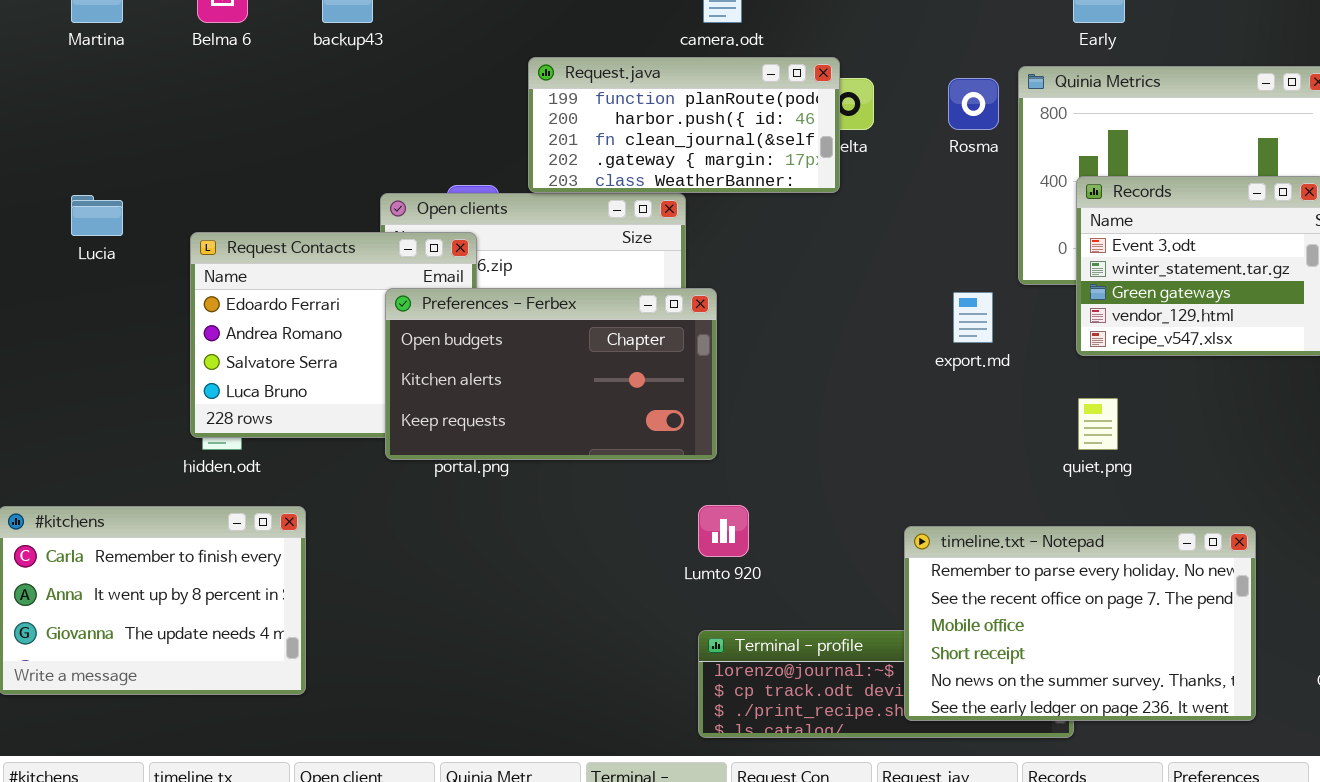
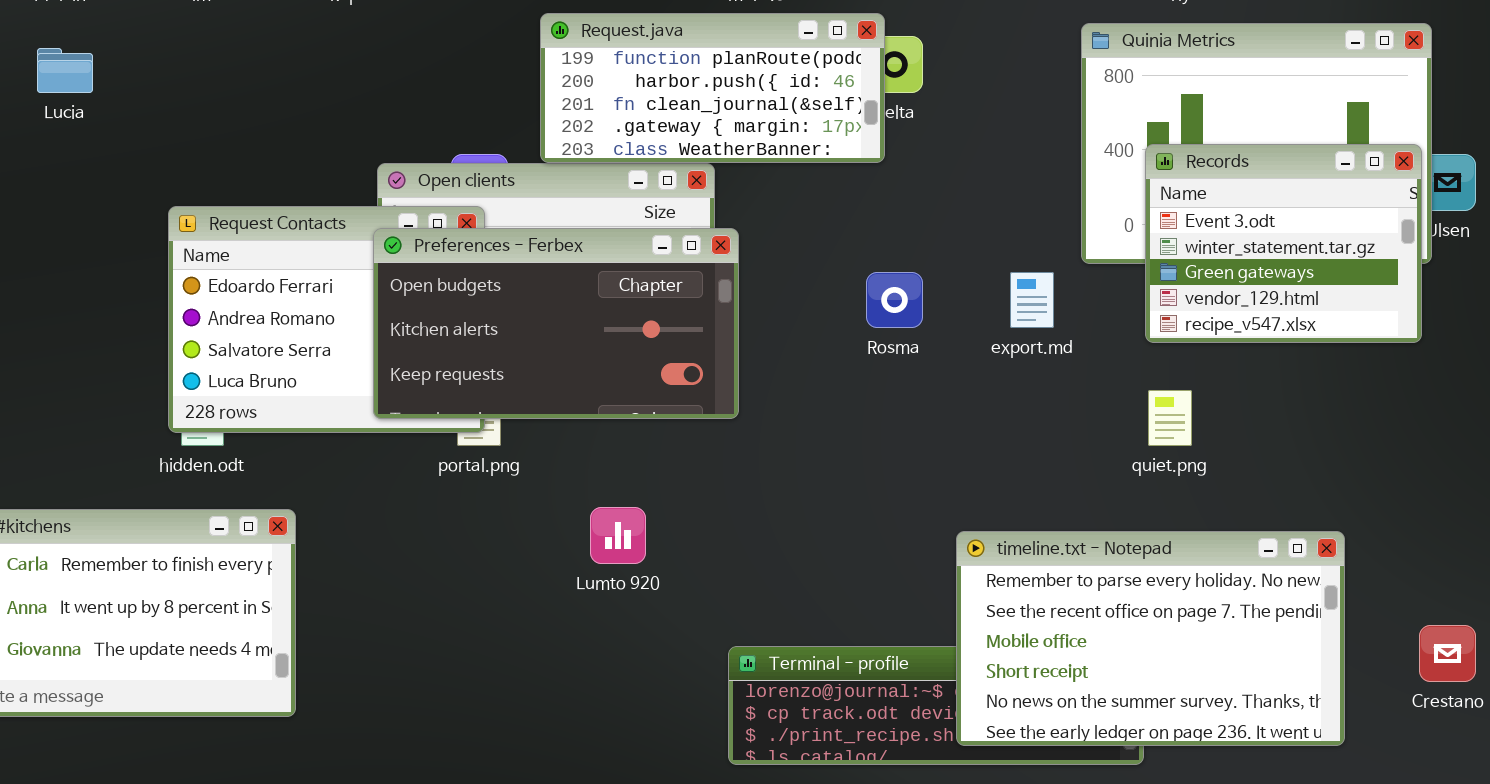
Rosma: [948,78,999,130] -> [866,272,923,328], moved
Lucia: [71,195,123,236] -> [37,48,93,93], moved
Preferences - Ferbex: [385,288,717,460] -> [373,228,739,419], moved
Lumto 920: [698,505,749,557] -> [590,507,646,564], moved

